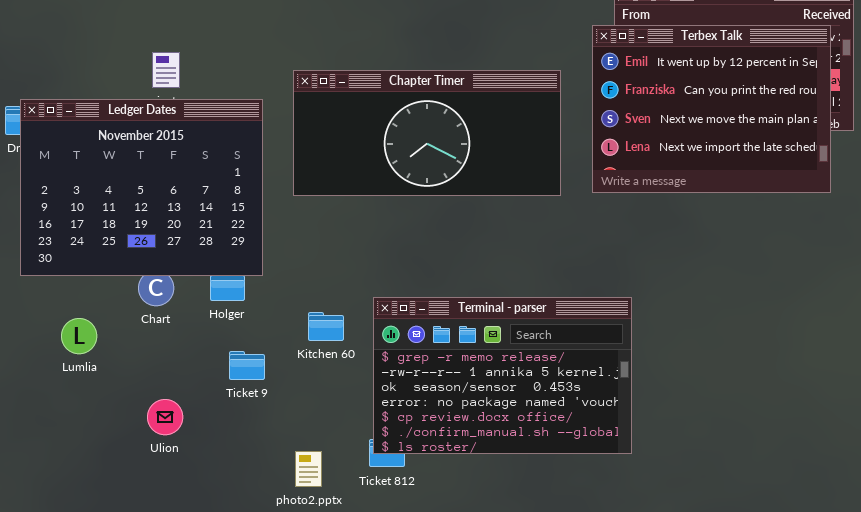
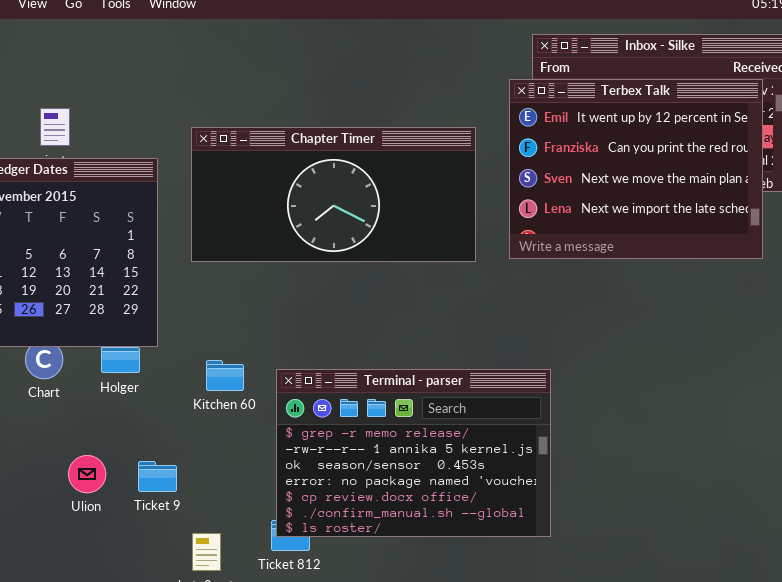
Kitchen 60: [308,312,344,341] -> [206,360,244,391], moved
Ticket 9: [229,351,265,380] -> [138,461,177,492], moved
Ulion: [147,399,183,435] -> [68,455,106,493], moved

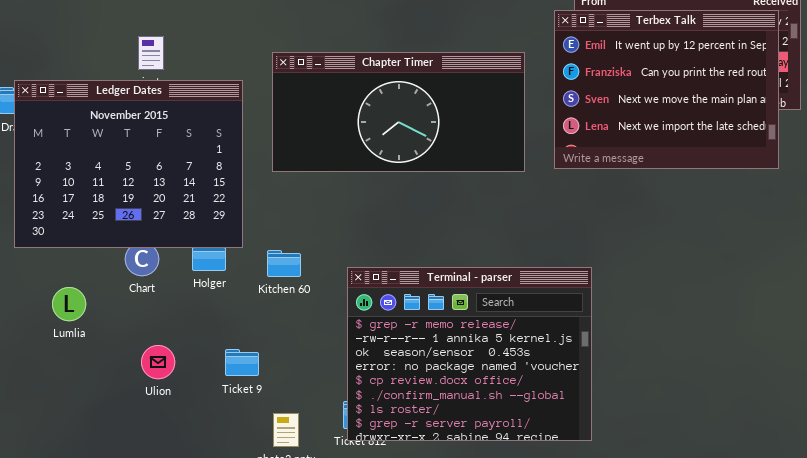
Kitchen 60: [206,360,244,391] -> [267,250,301,277], moved
Terminal - parser: [276,369,551,537] -> [347,267,592,441], resized
Ulion: [68,455,106,493] -> [141,345,175,379], moved

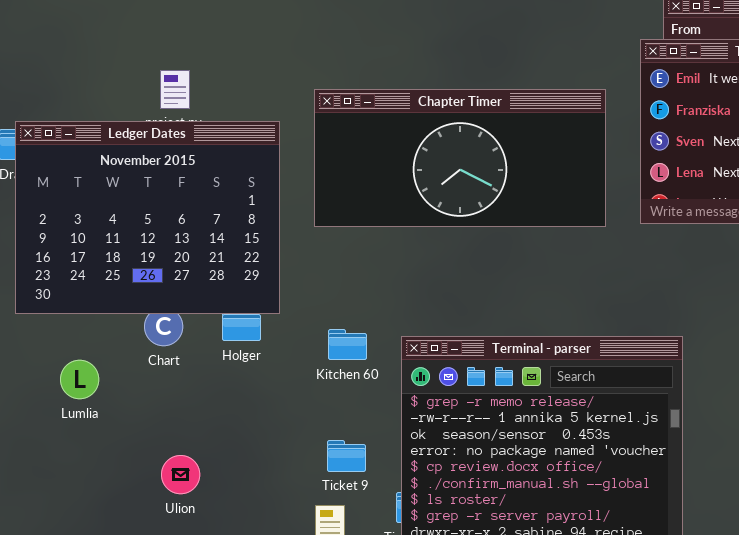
Kitchen 60: [267,250,301,277] -> [328,329,367,360], moved
Ulion: [141,345,175,379] -> [161,455,200,494], moved
Ticket 9: [225,349,259,376] -> [327,440,366,472], moved

